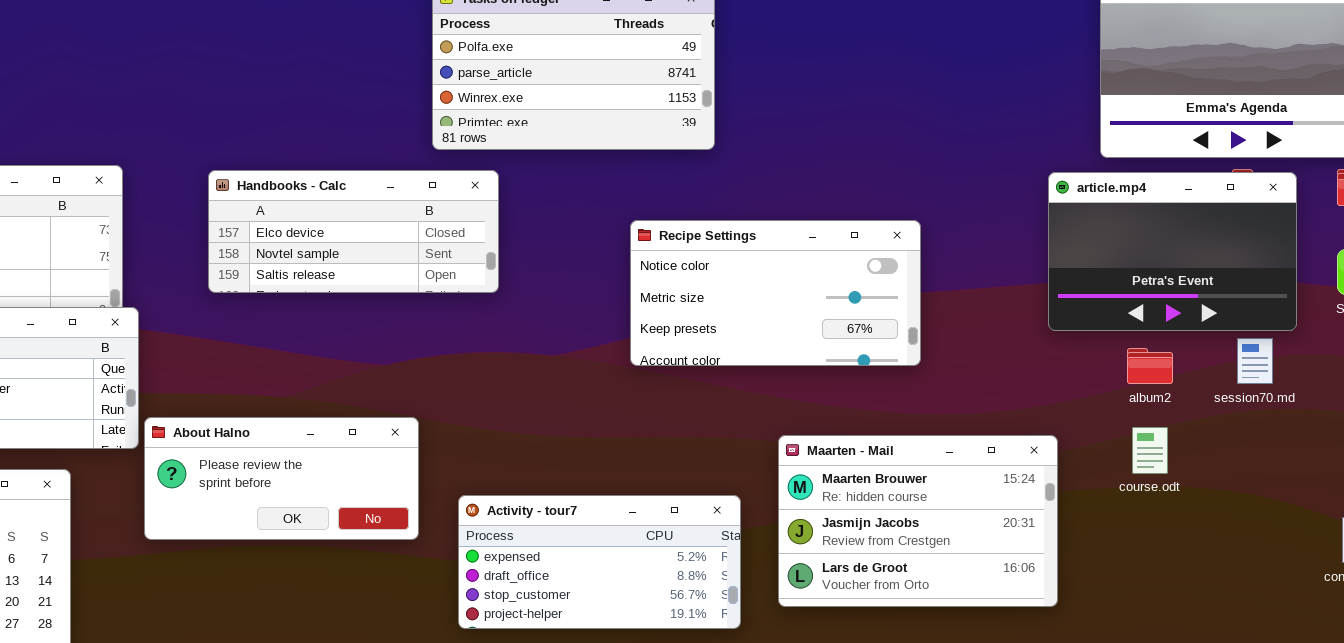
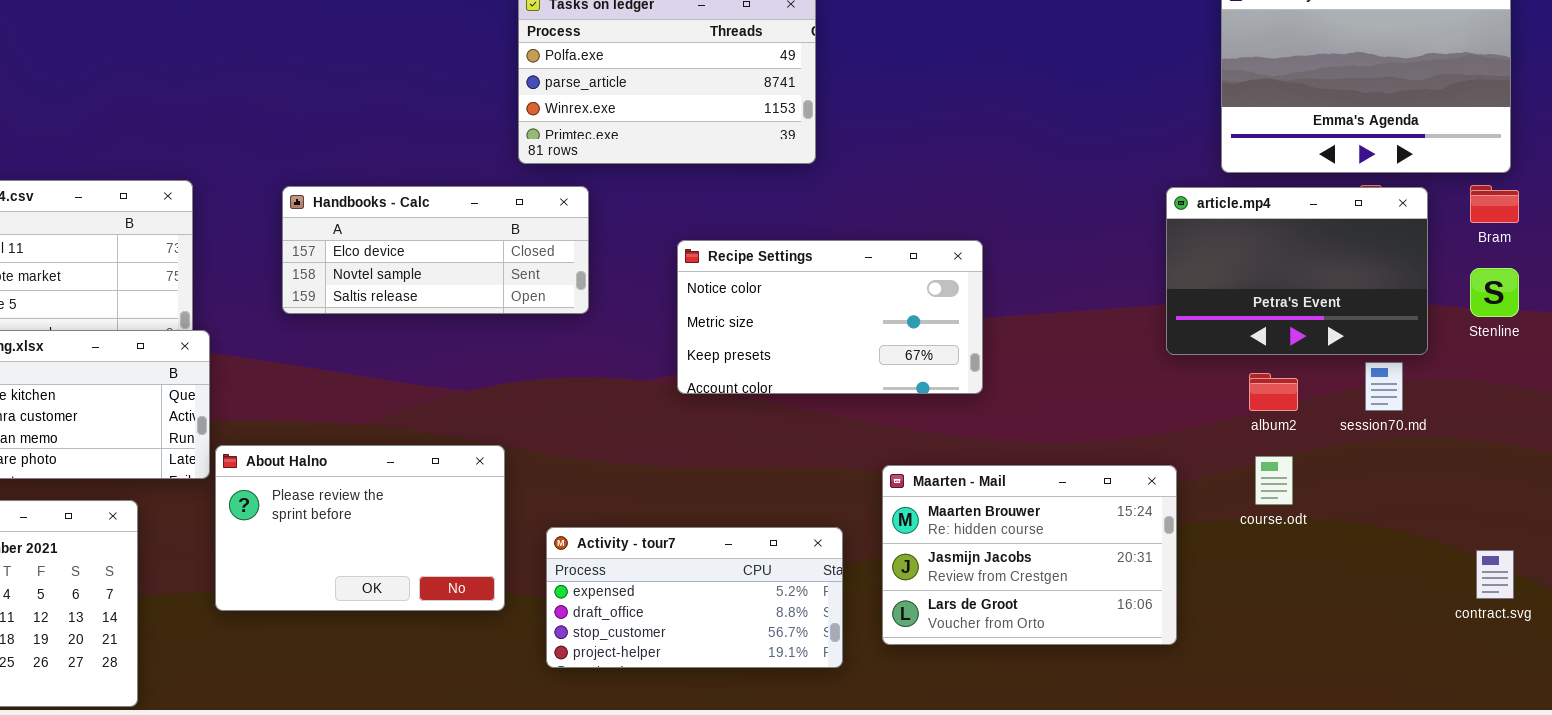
Recipe Settings: [630,220,921,366] -> [677,240,983,394], moved
About Halno: [144,417,419,540] -> [215,445,505,611], resized

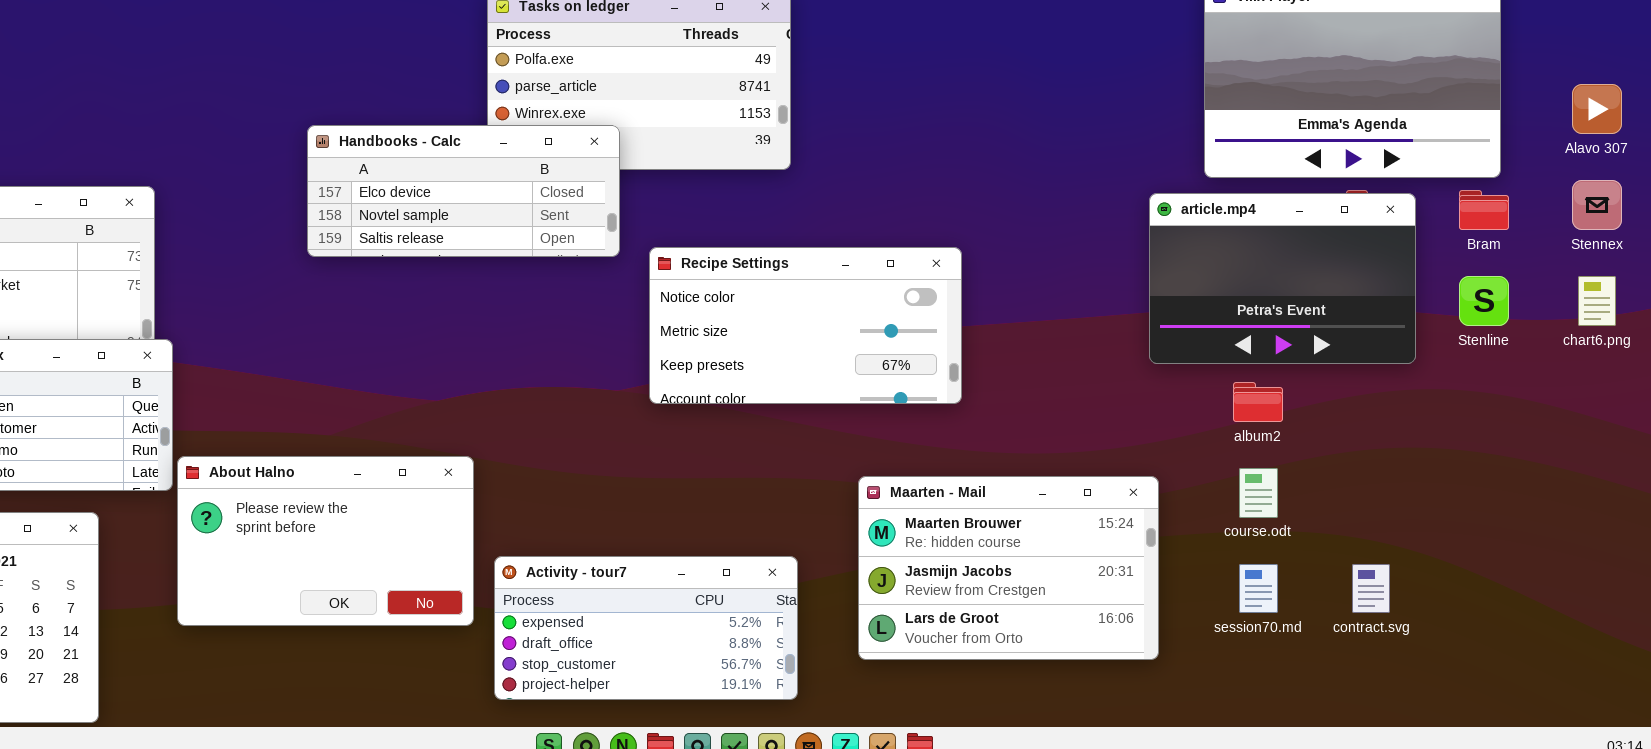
Handbooks - Calc: [282,186,589,314] -> [307,125,620,257], moved
session70.md: [1365,362,1403,411] -> [1239,564,1278,613], moved
Activity - tour7: [546,527,843,668] -> [494,556,798,700], moved
contract.svg: [1476,550,1514,599] -> [1352,564,1390,613], moved

